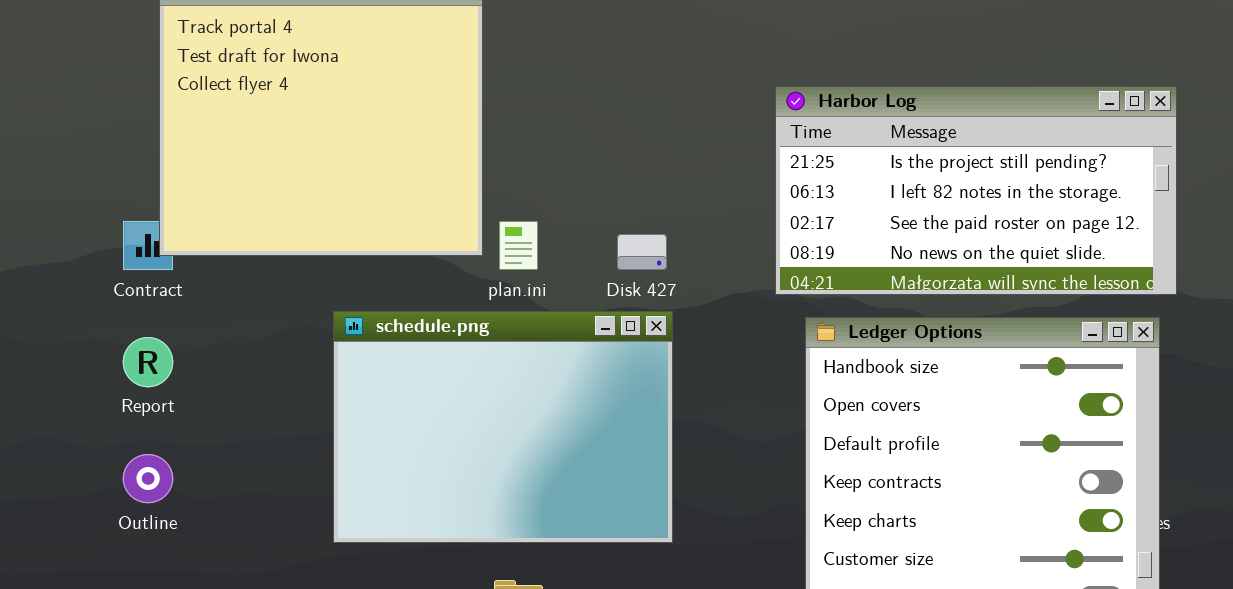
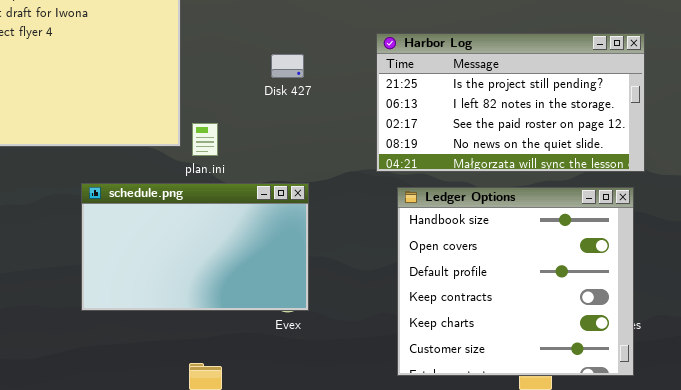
Disk 427: [617,234,667,270] -> [271,54,304,78], moved
schedule.png: [333,311,673,543] -> [81,183,309,311], resized

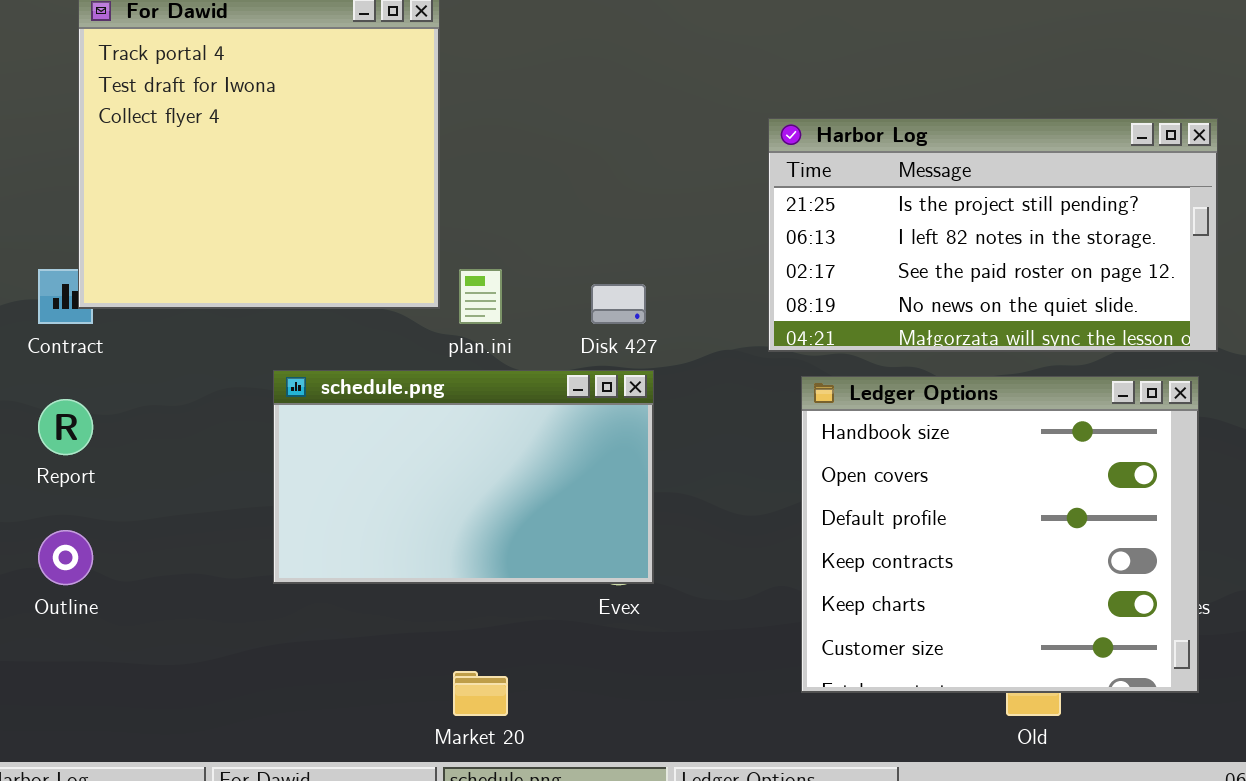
Disk 427: [271,54,304,78] -> [591,284,646,324], moved

